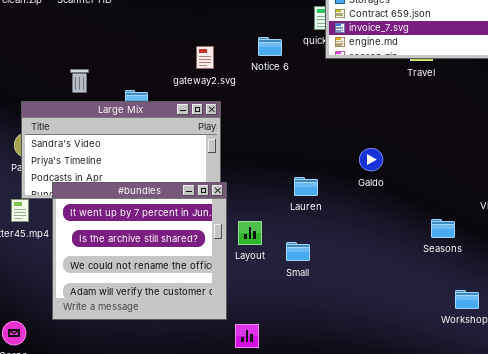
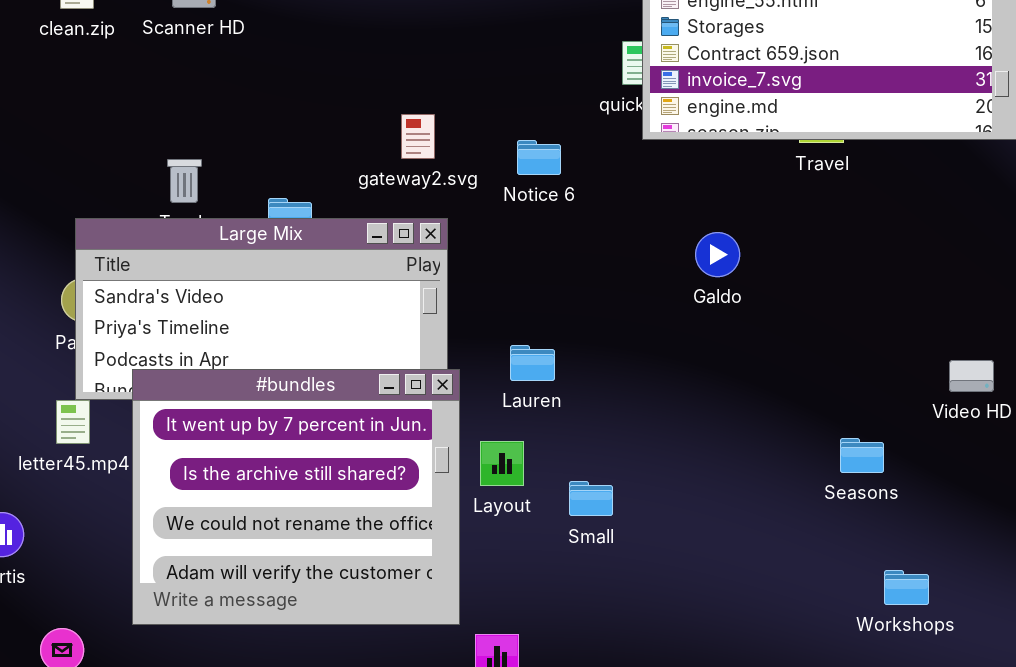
Notice 6: [258,37,282,56] -> [517,140,561,175], moved
Galdo: [359,148,383,171] -> [695,232,740,277], moved
Lauren: [294,177,318,196] -> [510,345,555,381], moved

